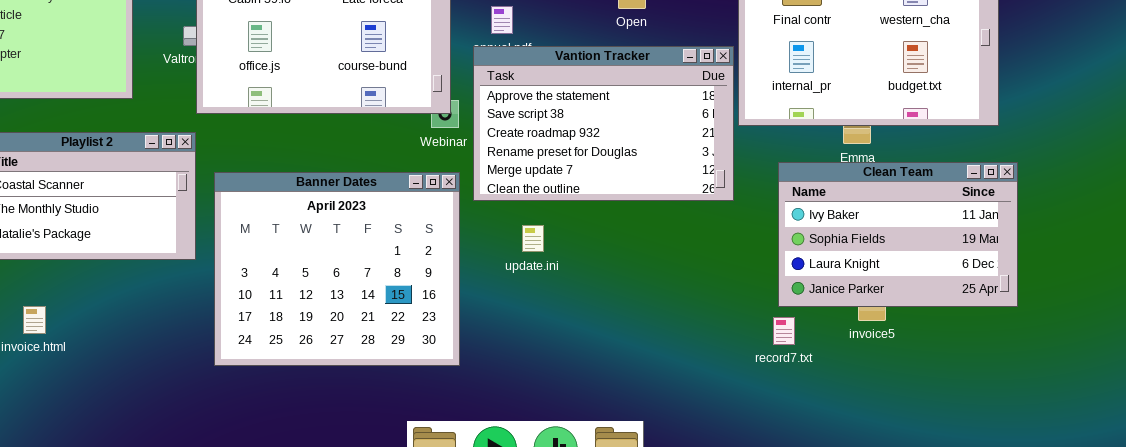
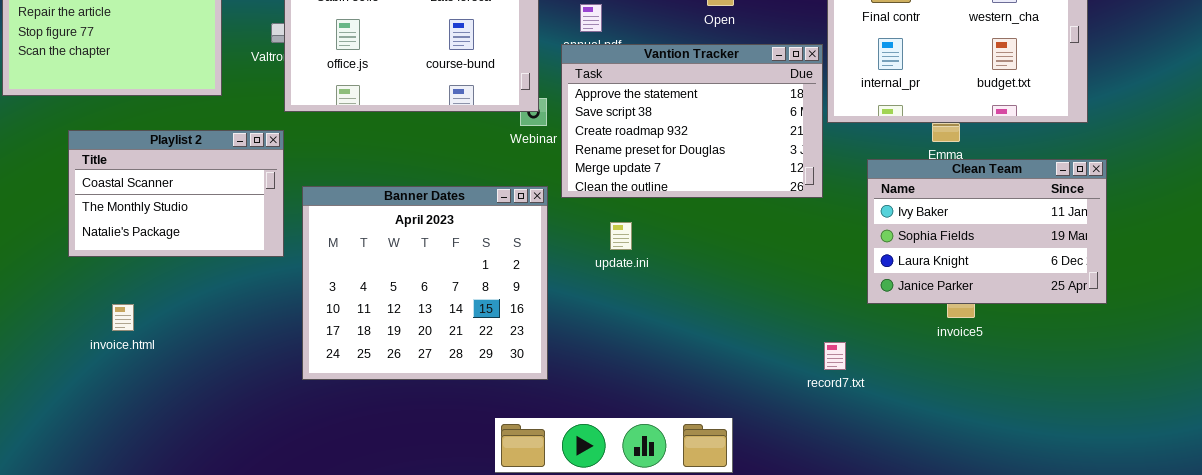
Banner Dates: [214,172,460,366] -> [302,186,548,380], moved
record7.txt: [773,317,795,345] -> [824,342,846,370], moved

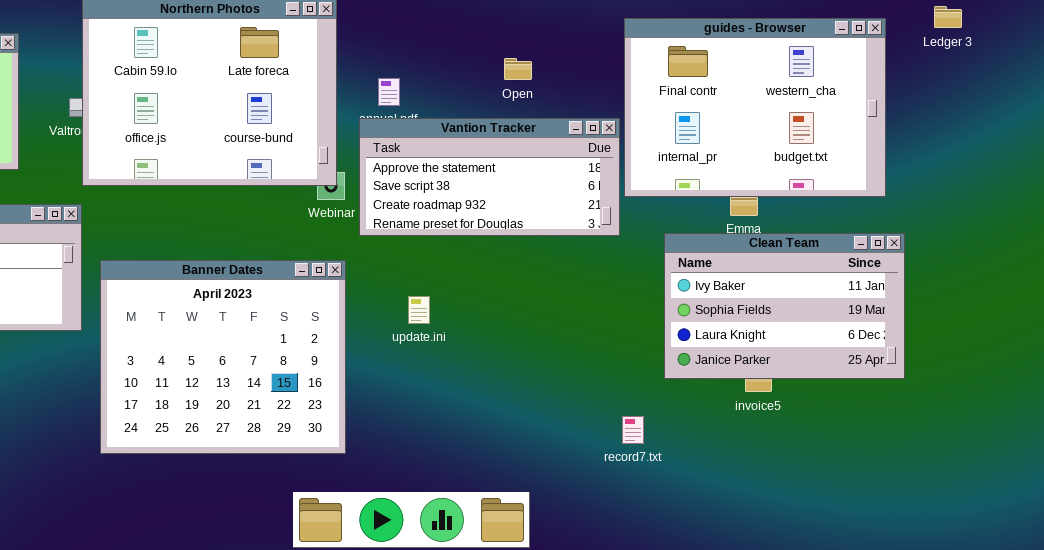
Vantion Tracker: [561,44,823,198] -> [359,118,620,236], resized

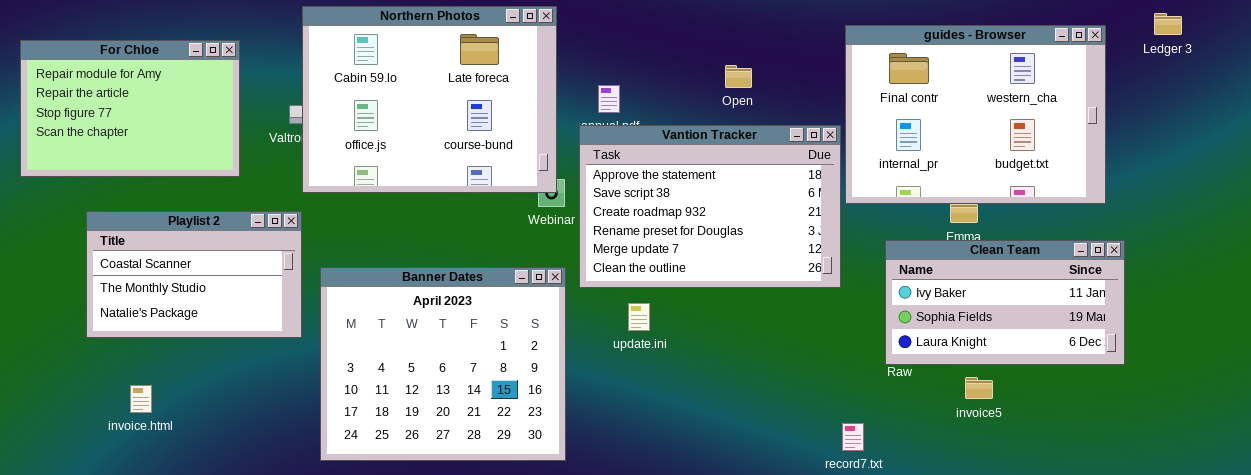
Vantion Tracker: [359,118,620,236] -> [579,125,841,288], resized
Clean Team: [664,233,905,379] -> [885,240,1125,365], resized

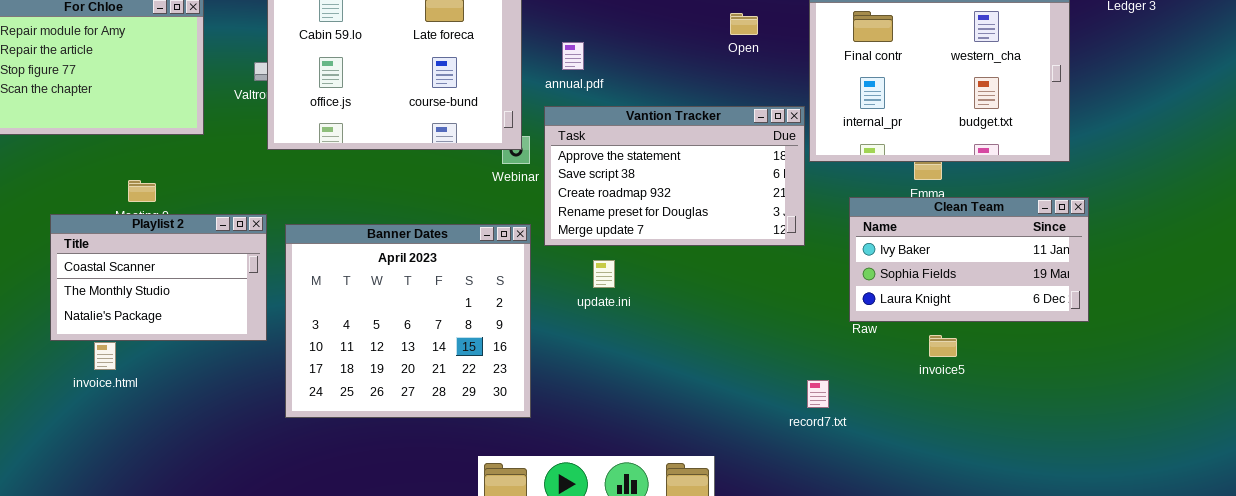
Open: [725,65,752,88] -> [730,13,758,35], moved
Vantion Tracker: [579,125,841,288] -> [544,106,805,246], resized
Playlist 2: [86,211,302,338] -> [50,214,267,341], moved

